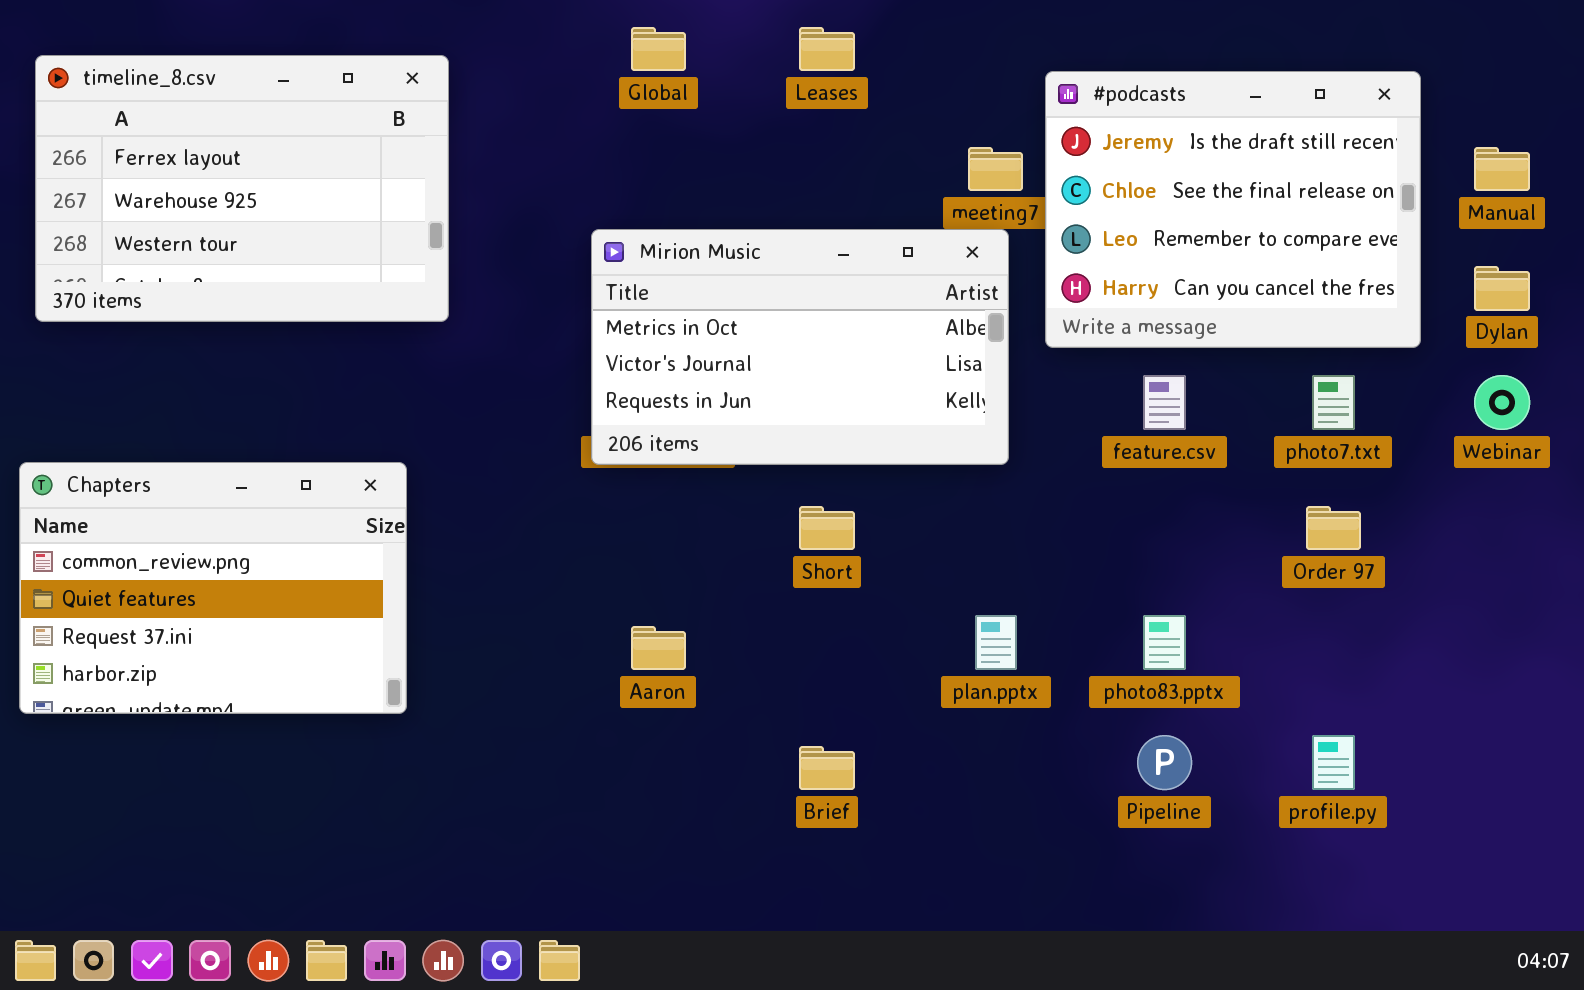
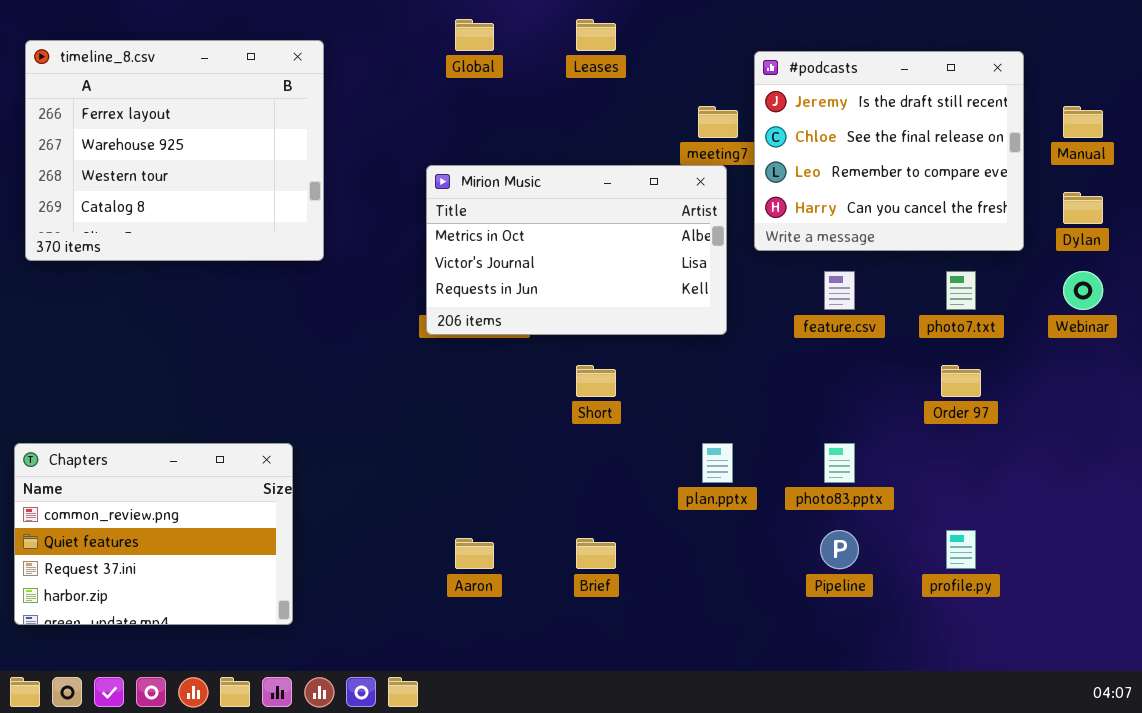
timeline_8.csv: [35,55,449,322] -> [25,40,324,261], resized
Chapters: [19,462,407,714] -> [14,443,293,625], moved
Aaron: [631,626,686,670] -> [455,538,494,569], moved

